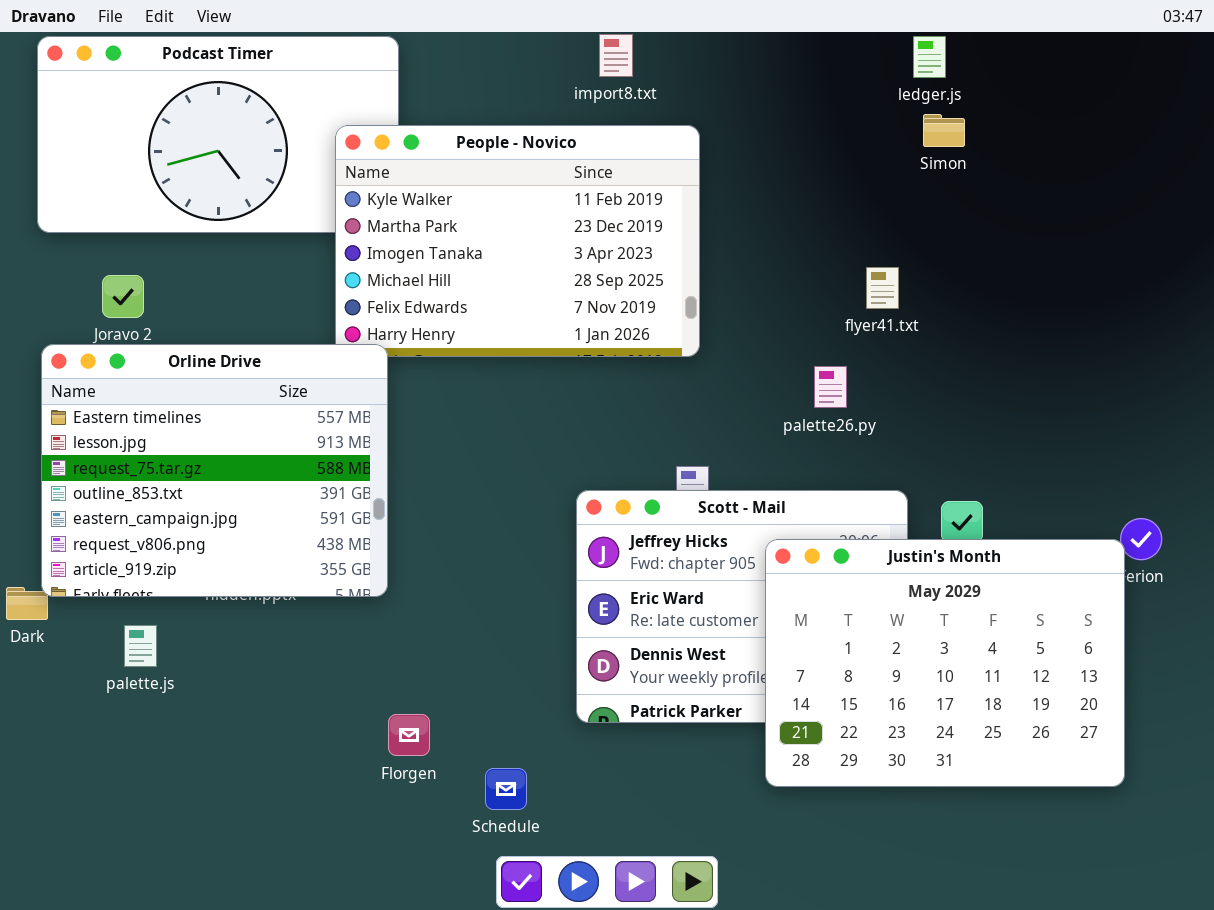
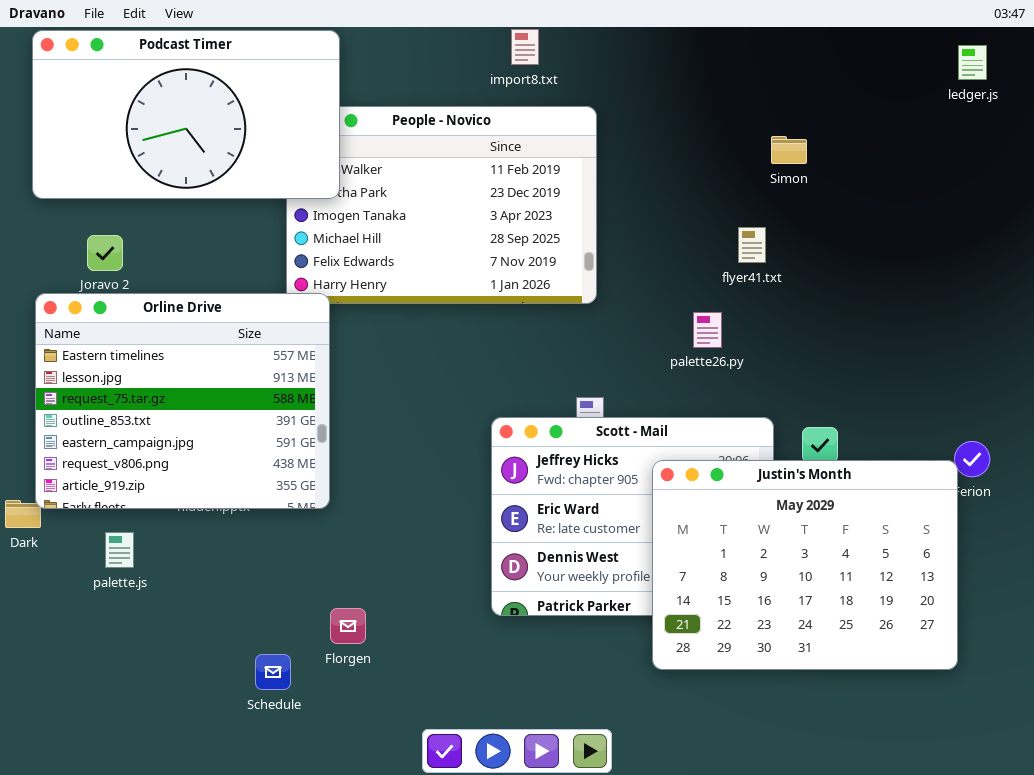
Podcast Timer: [37,36,399,233] -> [32,30,340,199], raised
ledger.js: [913,36,946,78] -> [958,45,987,80], moved
Simon: [923,114,965,147] -> [771,136,807,164], moved
Schedule: [485,768,527,810] -> [255,654,291,690], moved

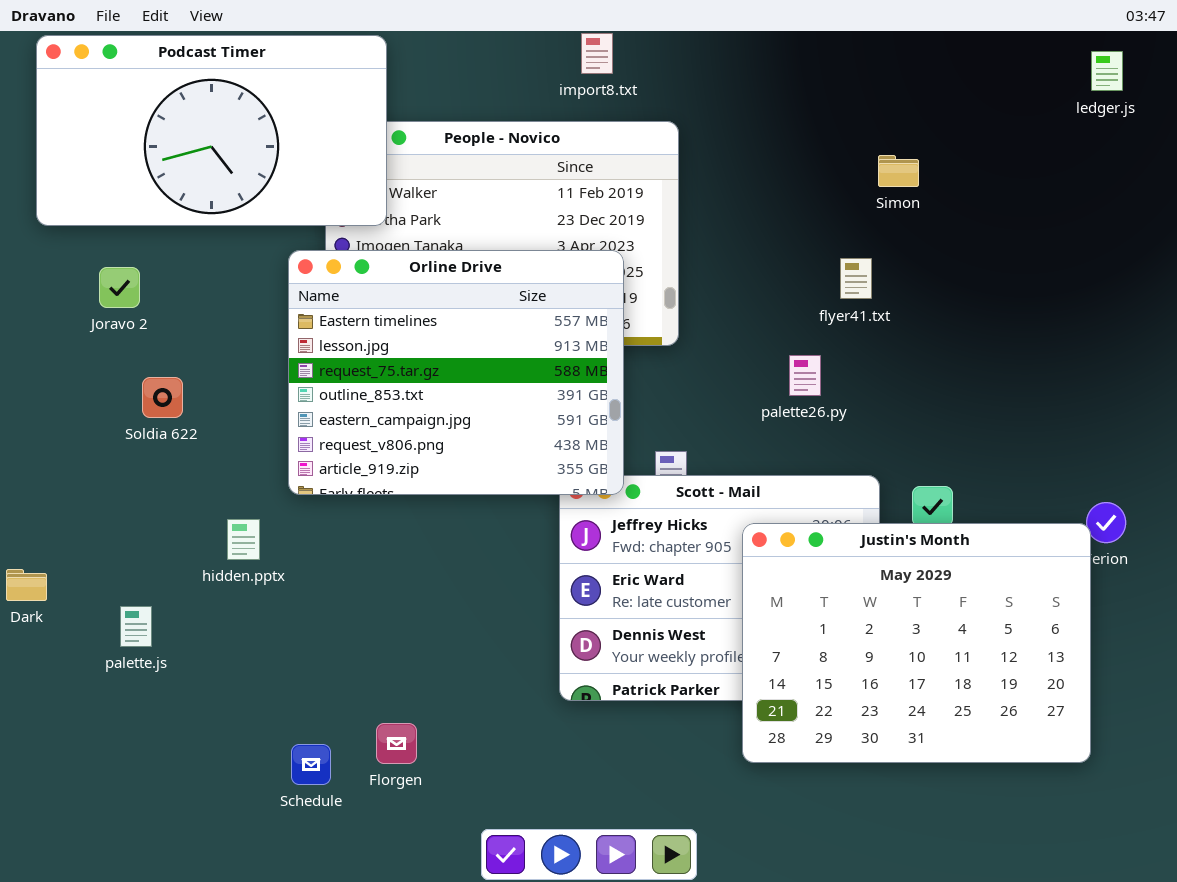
Orline Drive: [35,293,330,509] -> [288,250,624,495], moved
Florgen: [330,608,366,644] -> [376,723,417,764], moved

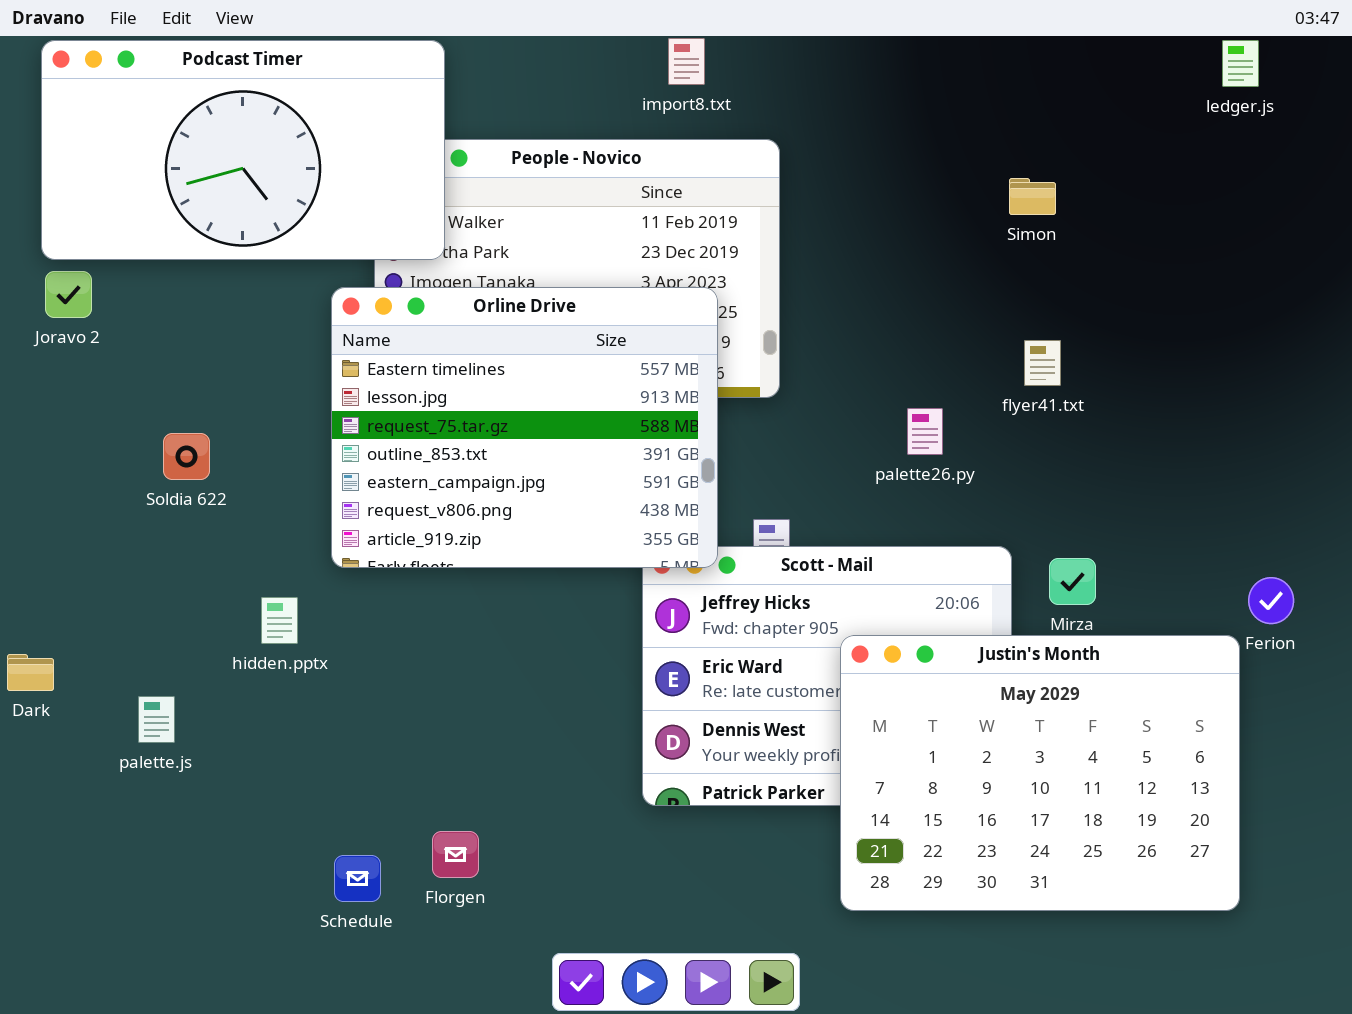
ledger.js: [1091,51,1123,91] -> [1222,40,1259,87], moved
flyer41.txt: [840,258,872,299] -> [1024,340,1061,386], moved
Joravo 2: [99,267,140,308] -> [45,271,92,318], moved
Justin's Month: [742,523,1091,763] -> [840,635,1240,911], moved

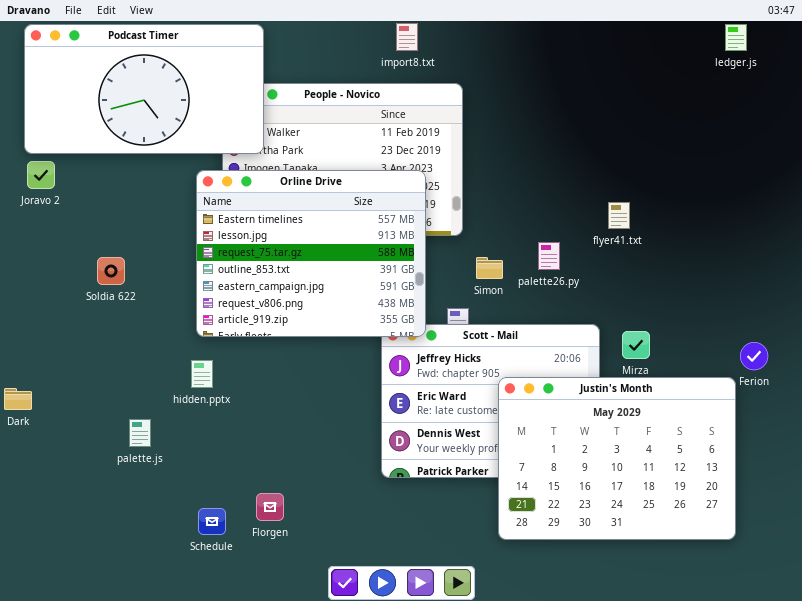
Simon: [1009,178,1056,215] -> [476,257,503,279], moved
hidden.pptx: [261,597,298,644] -> [191,360,213,388], moved
palette.js: [138,696,175,743] -> [129,419,151,447], moved

